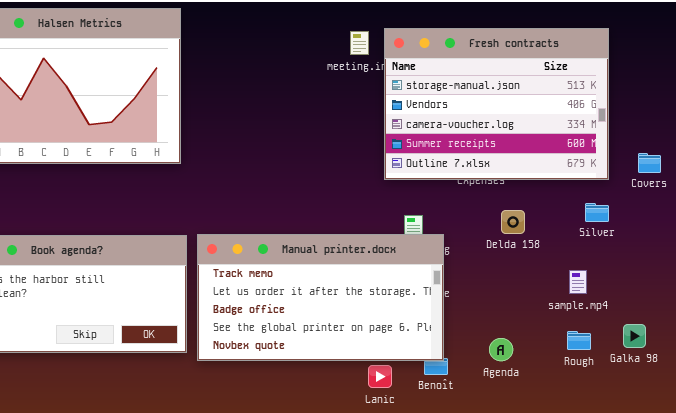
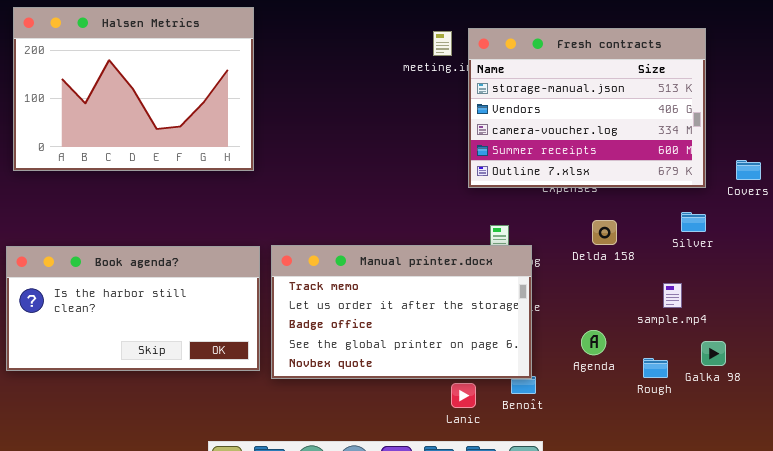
Galka 98: [623,324,646,348] -> [701,341,726,366], moved
Rough: [567,331,591,350] -> [643,358,668,378], moved
Agenda: [489,338,513,361] -> [581,330,606,355], moved

